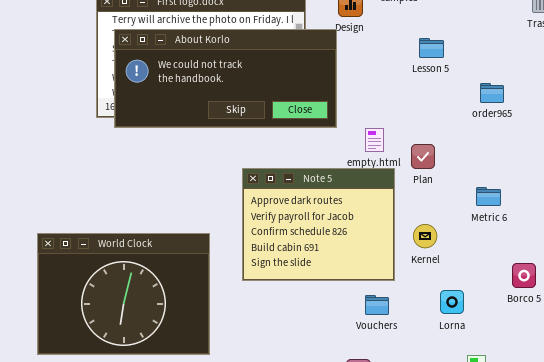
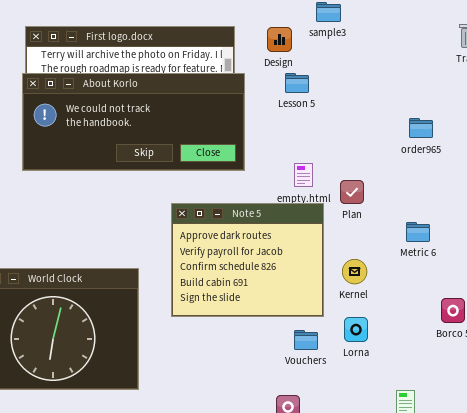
About Korlo: [114,29,337,128] -> [22,73,245,171], moved
Lesson 5: [419,38,444,58] -> [285,73,309,93], moved
Lorna: [440,290,464,314] -> [344,317,368,342], moved

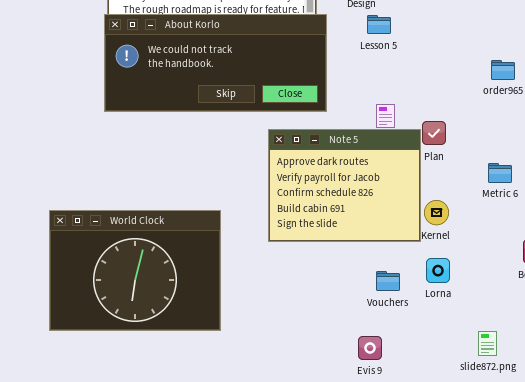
Note 5: [171,203,324,317] -> [268,129,421,242], moved

